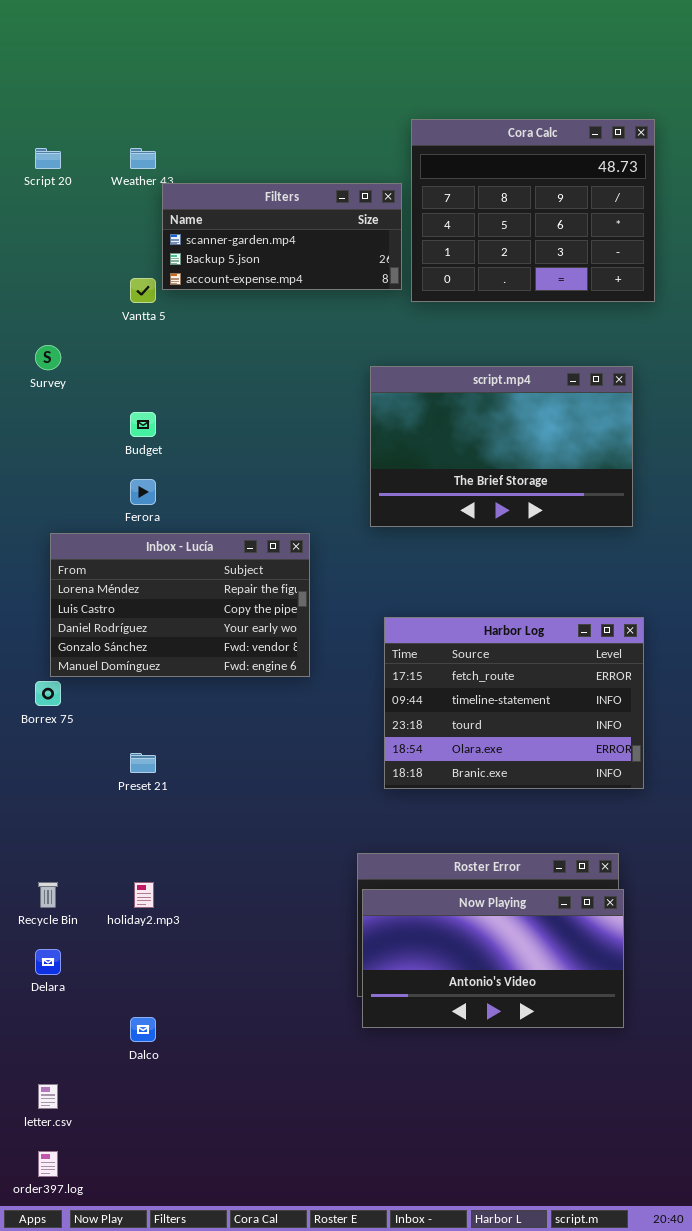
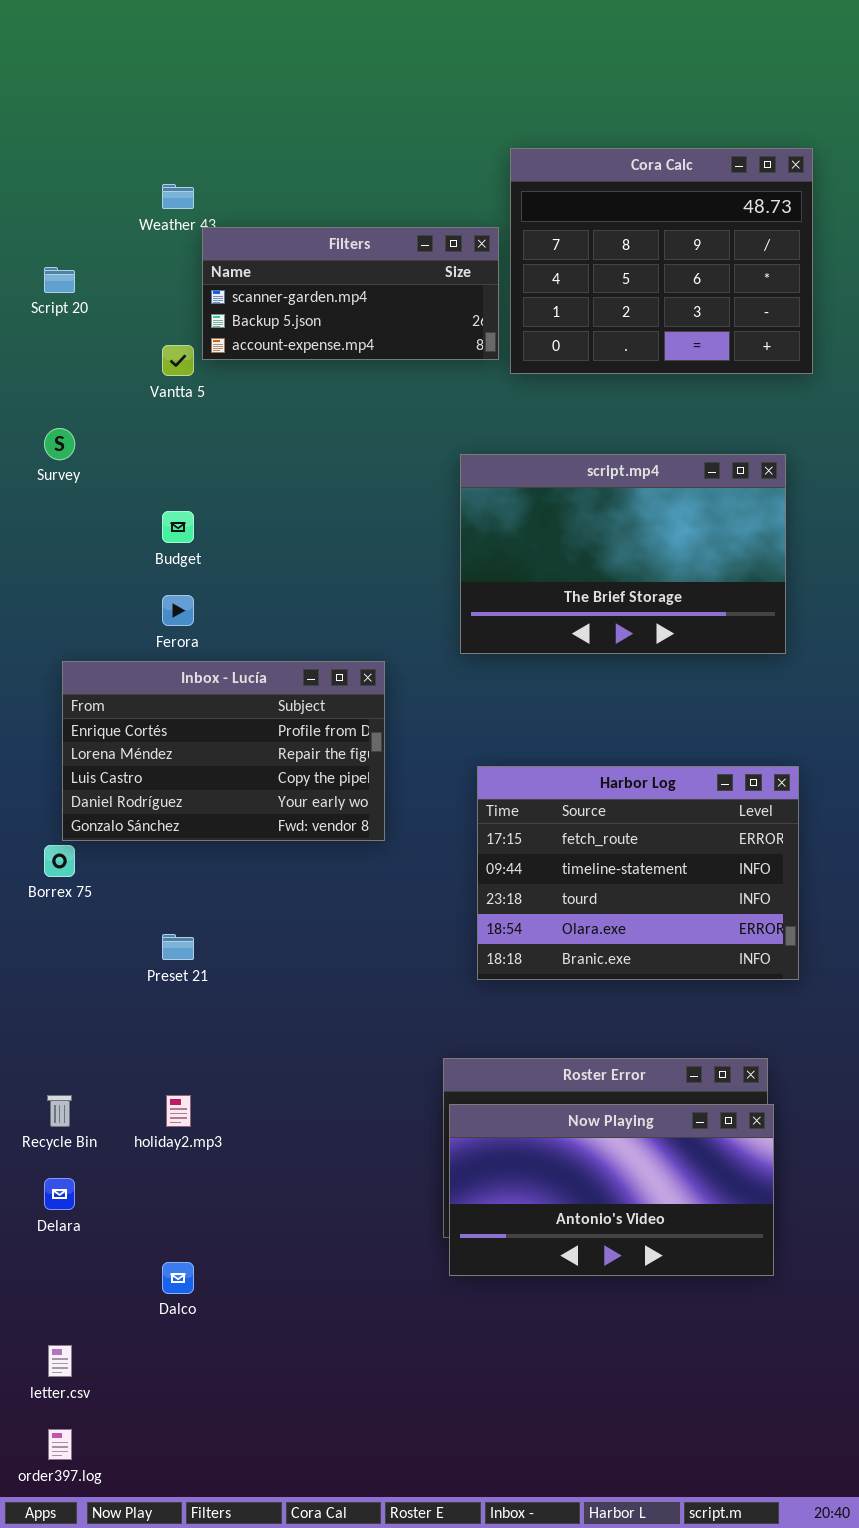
Script 20: [35,148,61,169] -> [44,267,75,293], moved
Inbox - Lucía: [50,533,310,677] -> [62,661,385,841], scrolled up 1 row

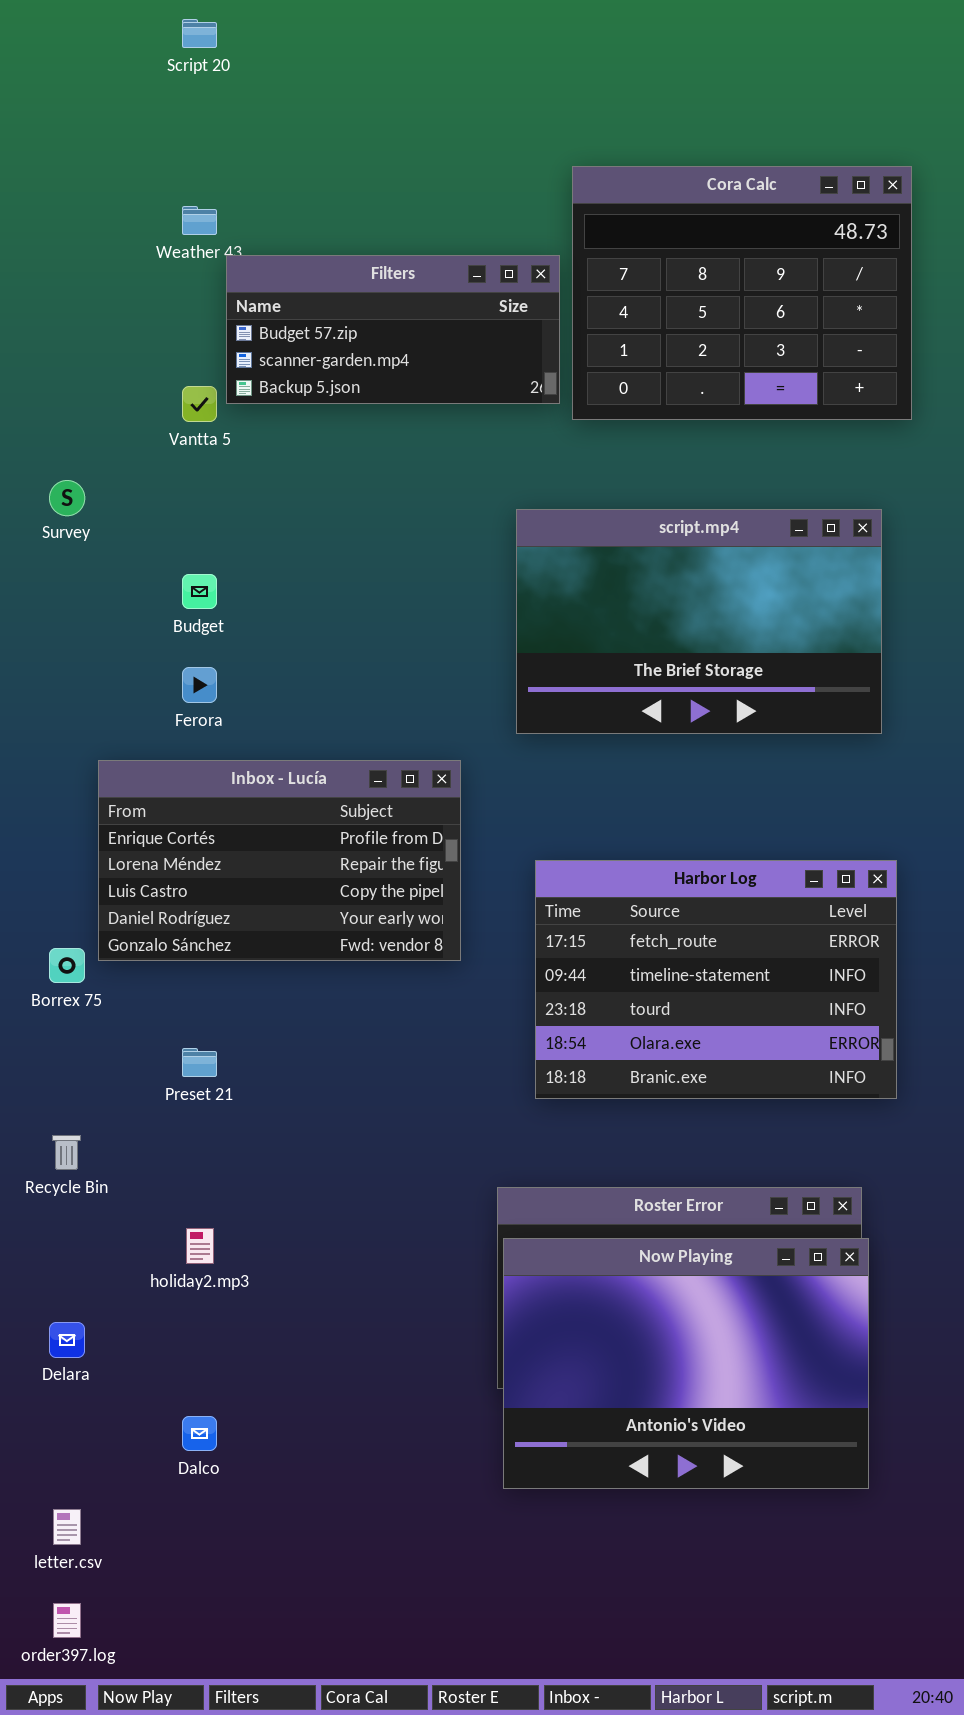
Filters: [202,227,499,360] -> [226,255,560,404], scrolled up 1 row
Script 20: [44,267,75,293] -> [182,19,217,48], moved
Inbox - Lucía: [62,661,385,841] -> [98,760,461,961], moved
Recycle Bin: [47,1095,72,1127] -> [52,1135,81,1170], moved
Now Playing: [449,1104,774,1276] -> [503,1238,869,1489], resized

